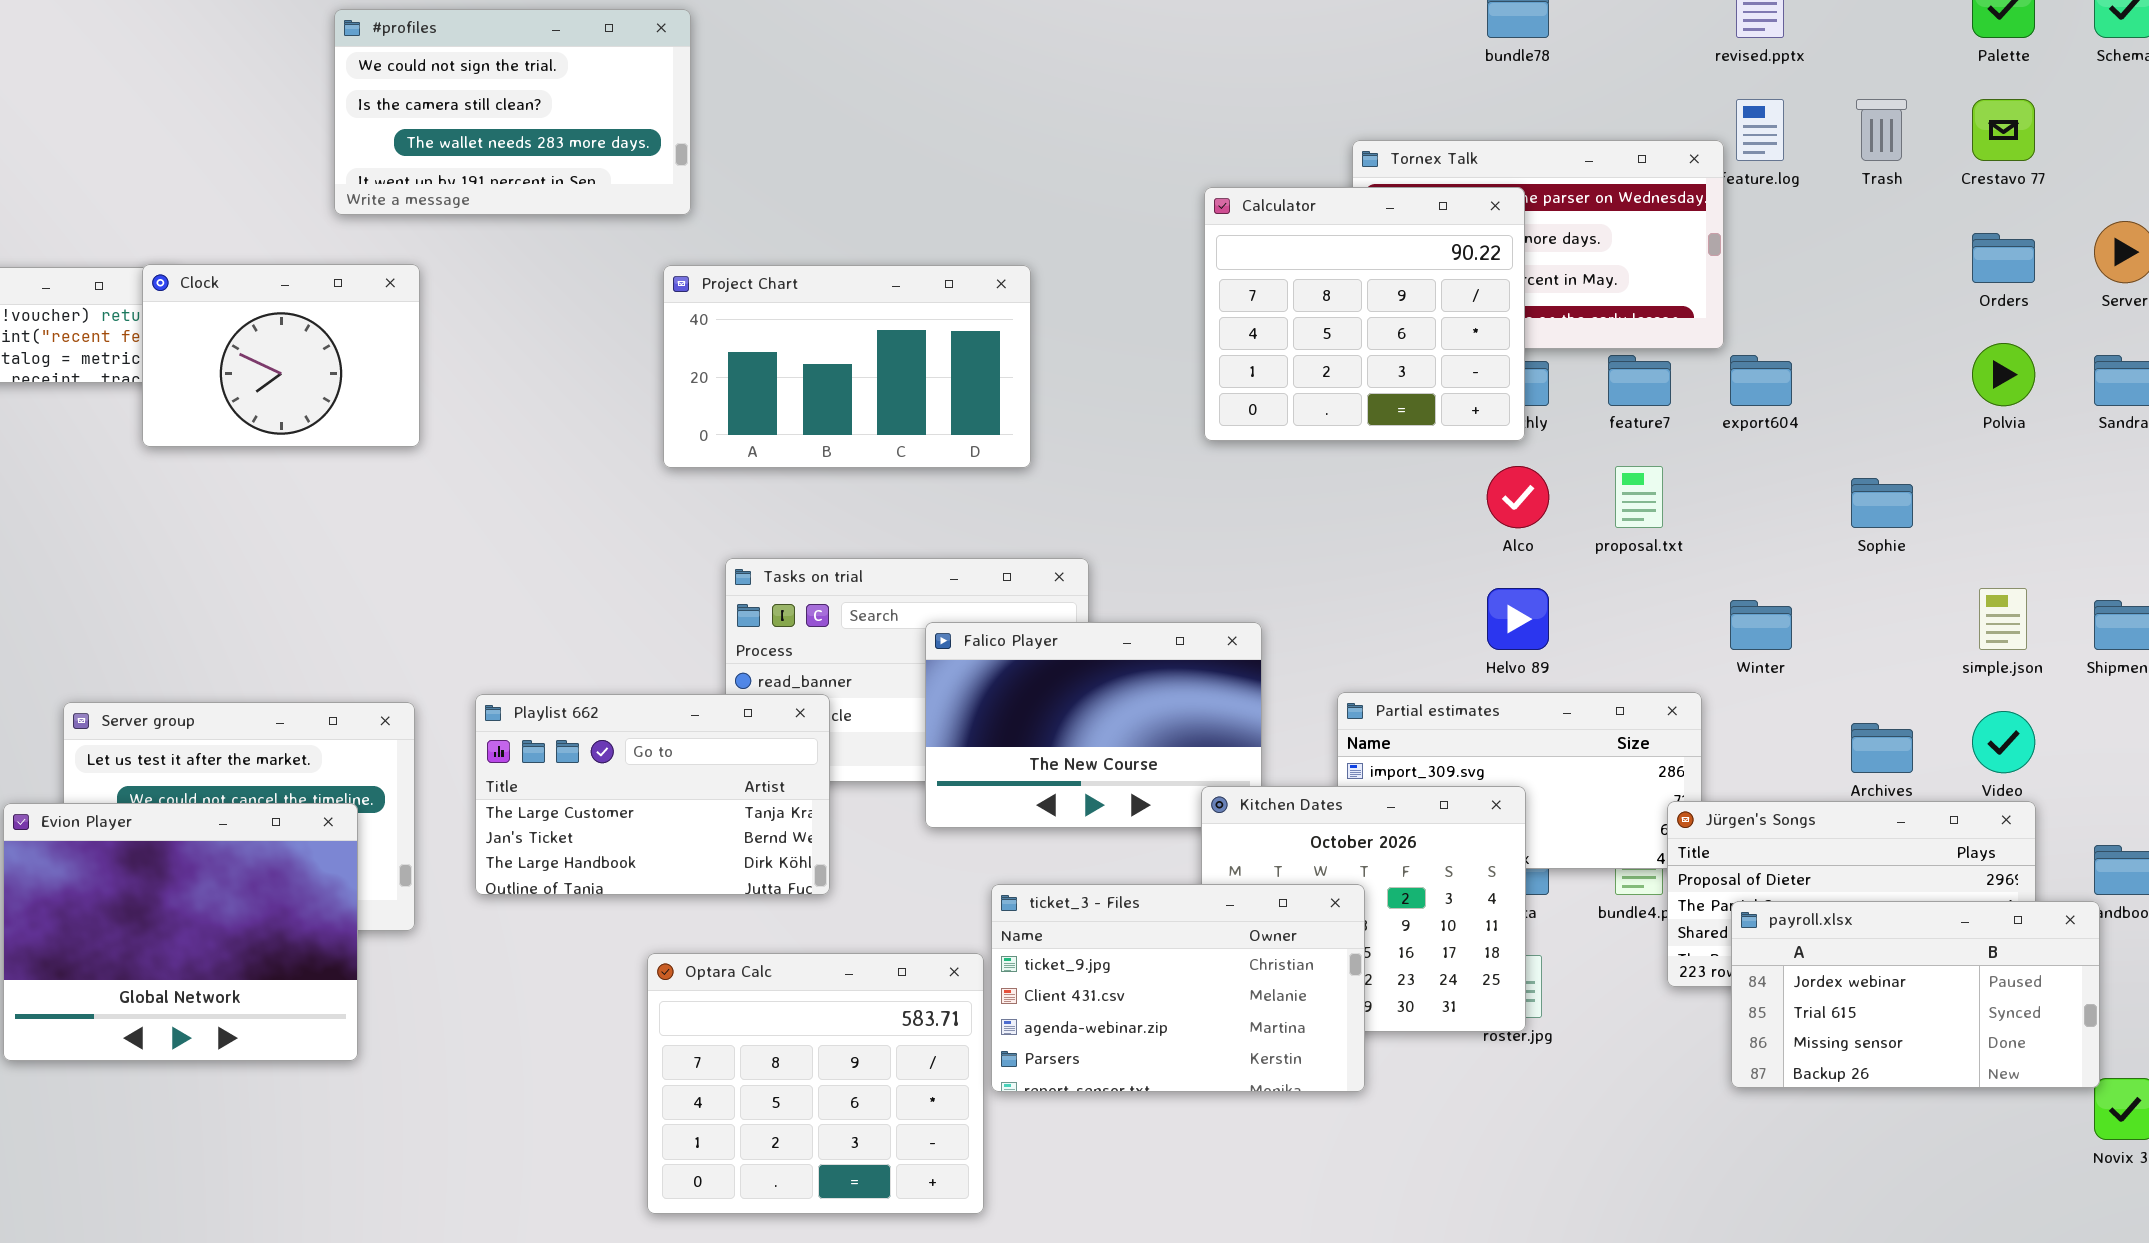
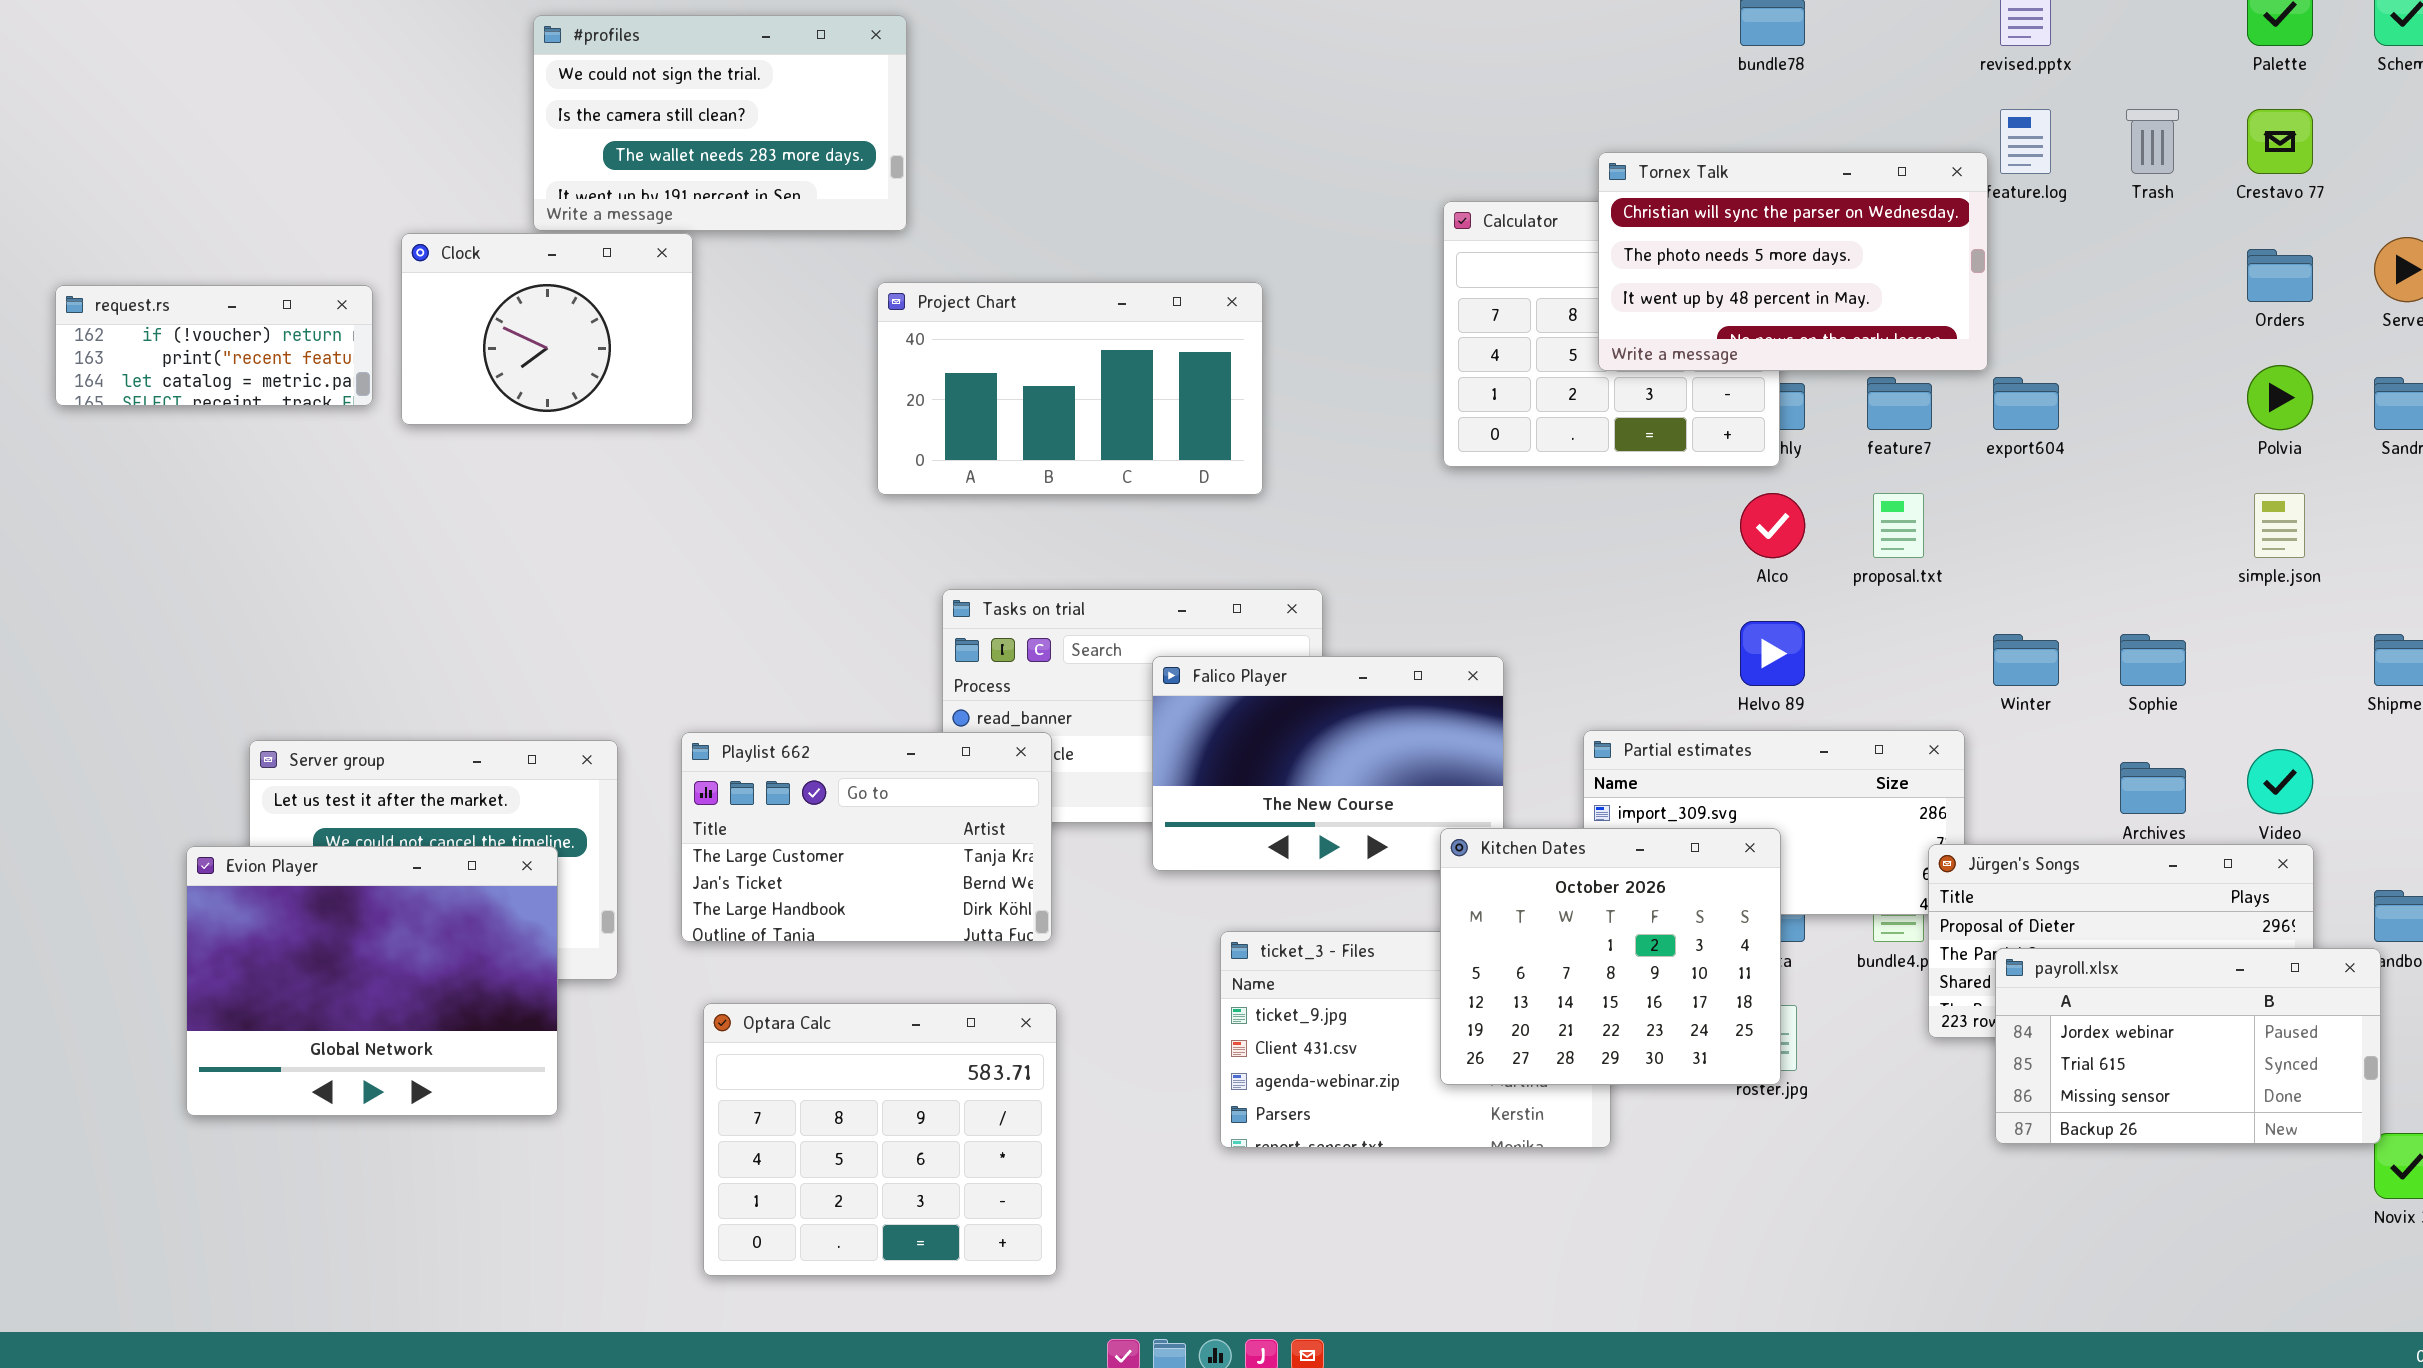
Tornex Talk: [1352,140,1724,349] -> [1598,152,1988,371], raised
Clock: [142,264,420,447] -> [401,233,693,425], moved
Sophie: [1851,478,1913,528] -> [2120,634,2186,686], moved
simple.json: [1979,588,2027,650] -> [2254,493,2305,558], moved
Kitchen Dates: [1201,786,1526,1032] -> [1440,828,1781,1085], raised
Optara Calc: [647,953,984,1214] -> [703,1003,1057,1276], moved

